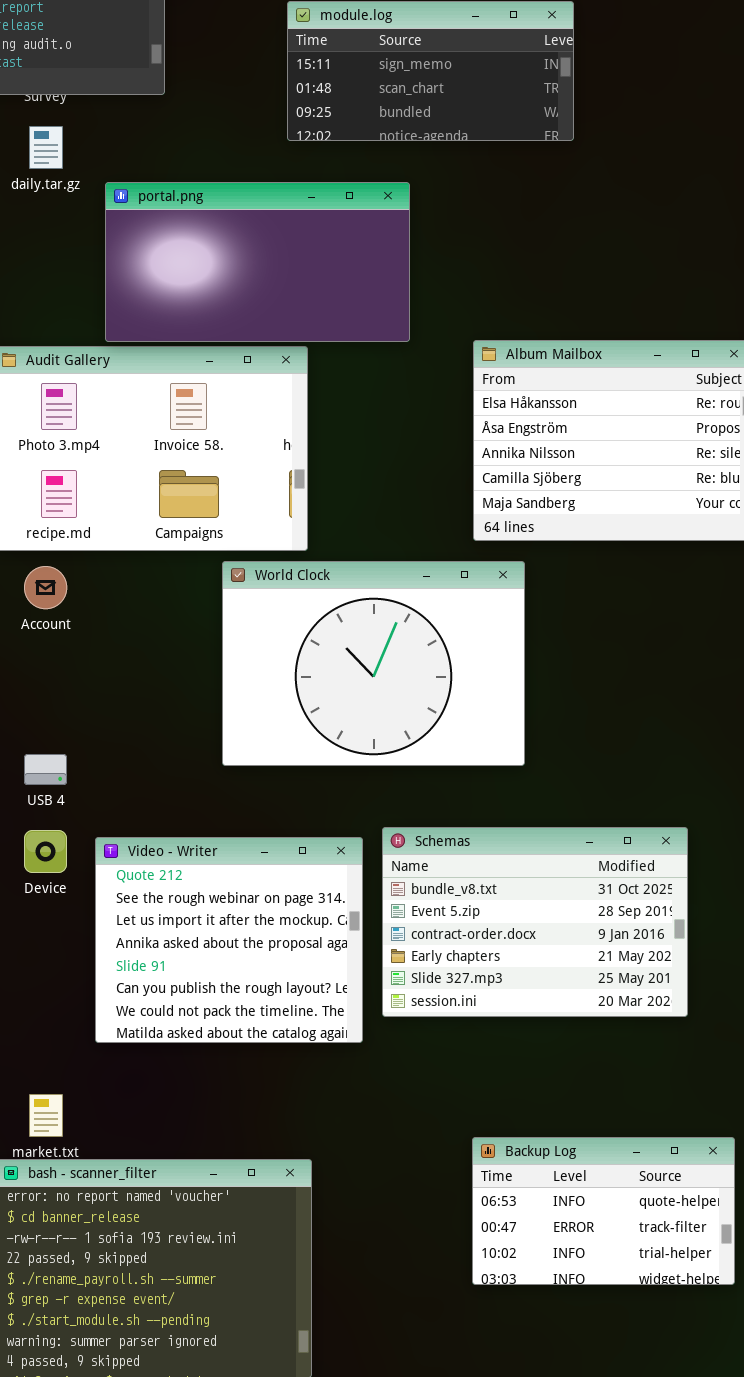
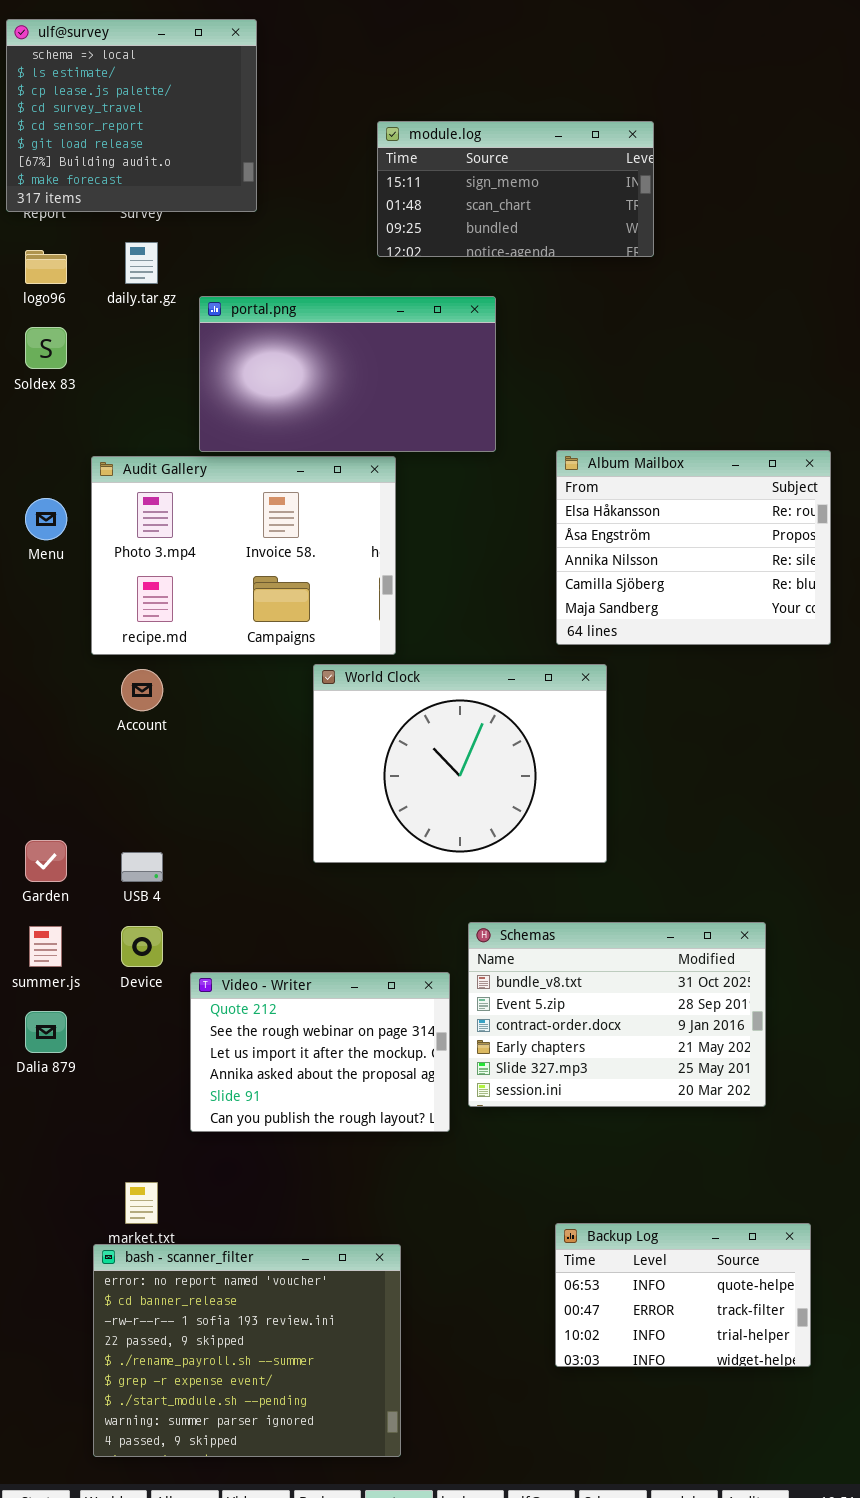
Video - Writer: [95,837,363,1043] -> [190,972,450,1132], resized

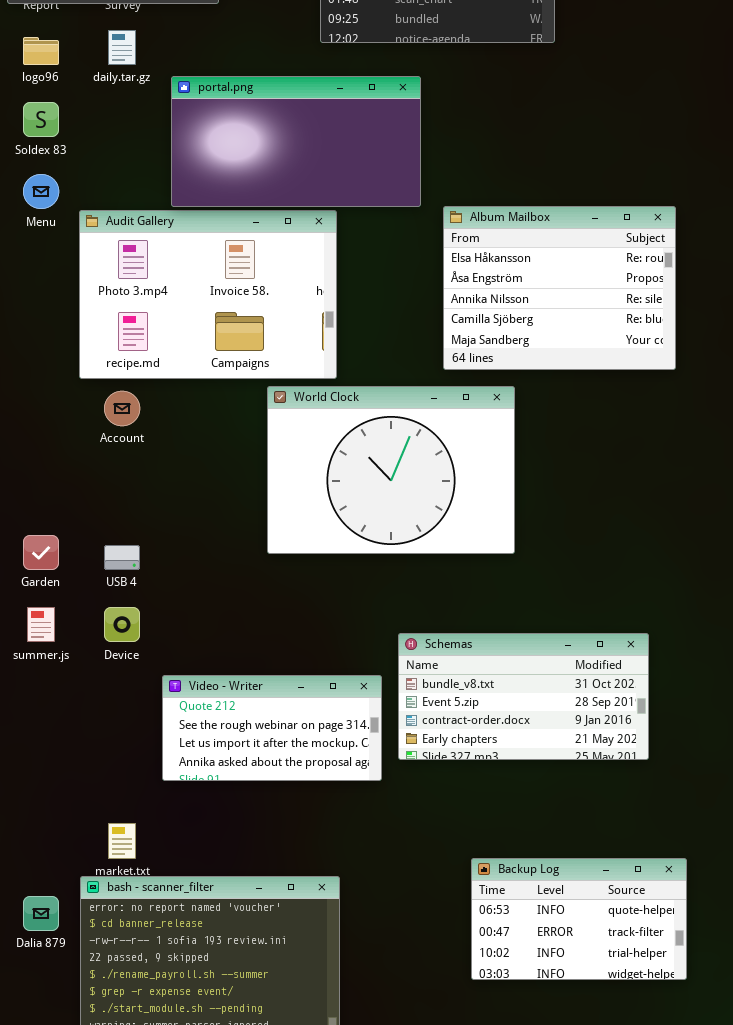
Album Mailbox: [556,450,831,645] -> [443,206,676,370], moved
Menu: [25,498,67,540] -> [23,174,59,209], moved
Schemas: [468,922,766,1107] -> [398,633,649,760], resized
Video - Writer: [190,972,450,1132] -> [162,675,382,781], resized
Dalia 879: [25,1011,67,1053] -> [23,896,59,931], moved

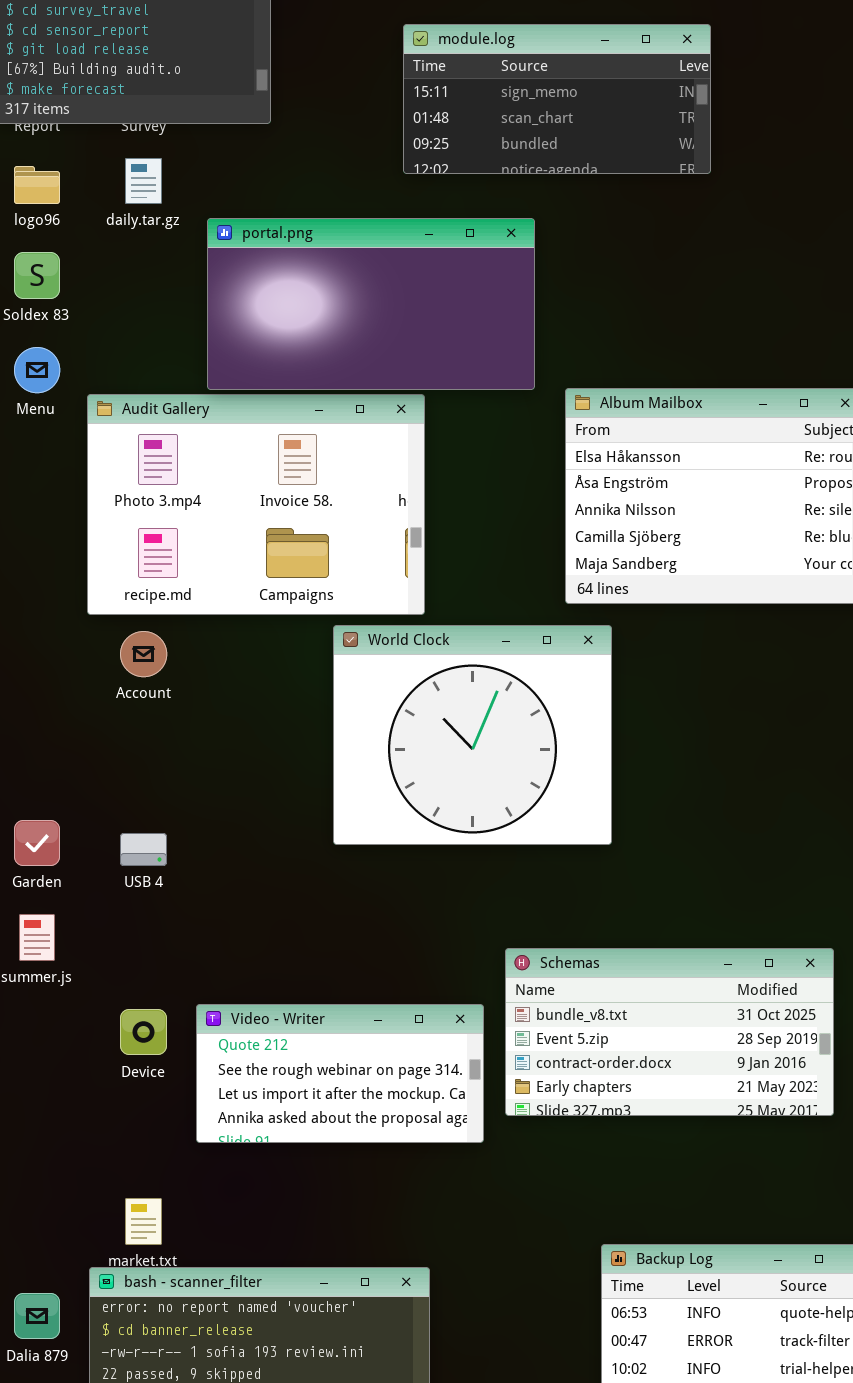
World Clock: [267,386,515,554] -> [333,625,612,845], resized
Device: [104,607,140,642] -> [120,1009,167,1055], moved

